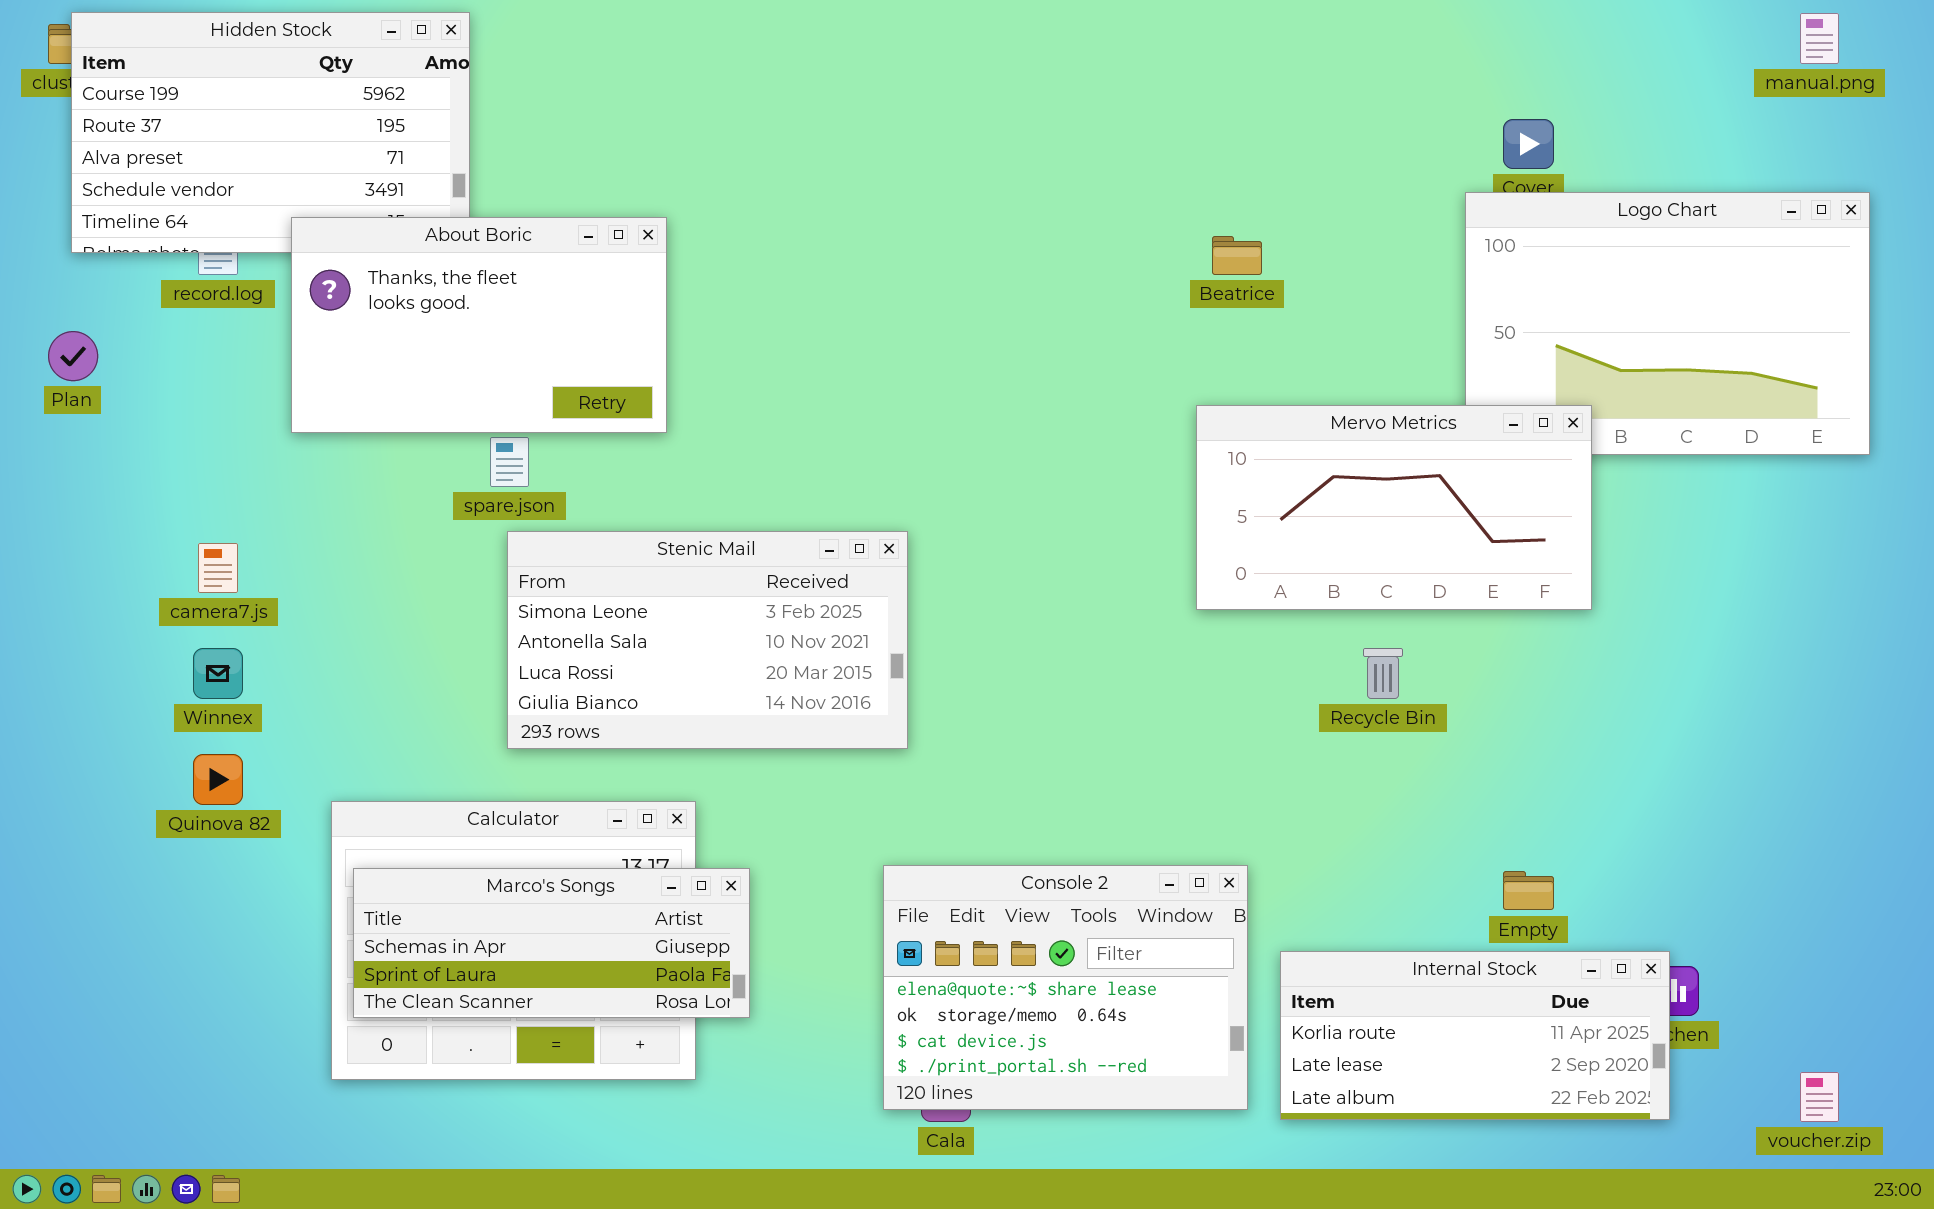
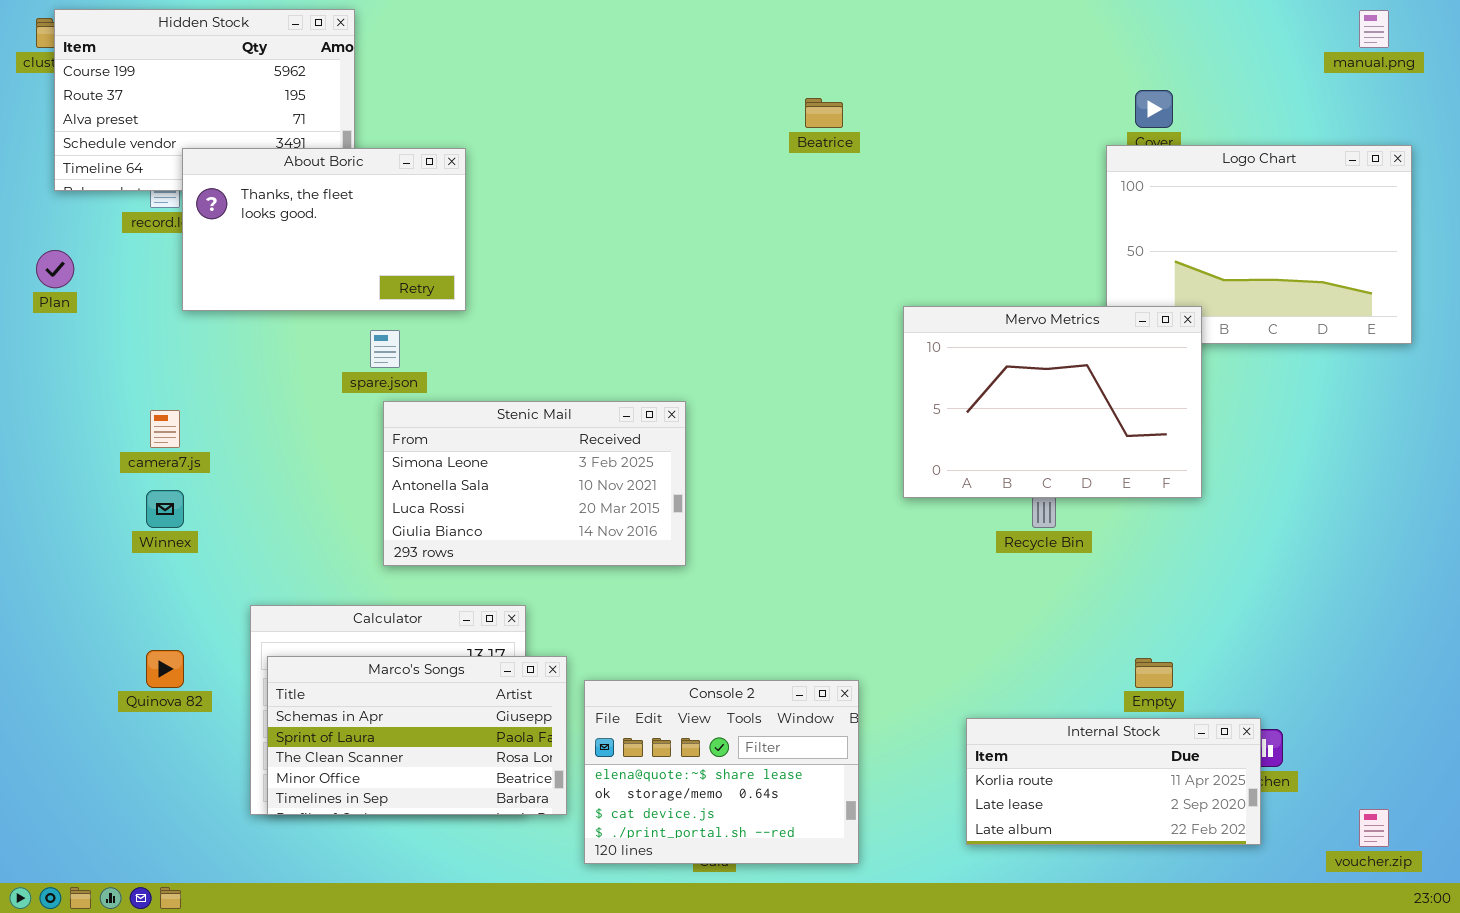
About Boric: [291,217,667,433] -> [182,148,466,311], moved
Beatrice: [1212,236,1262,275] -> [805,98,843,128], moved
Mervo Metrics: [1196,405,1592,610] -> [903,306,1202,498], resized
Quinova 82: [193,754,243,805] -> [146,650,184,688], moved
Console 2: [883,865,1248,1110] -> [584,680,859,864], moved
Marco's Songs: [353,868,750,1018] -> [267,656,567,815], resized

